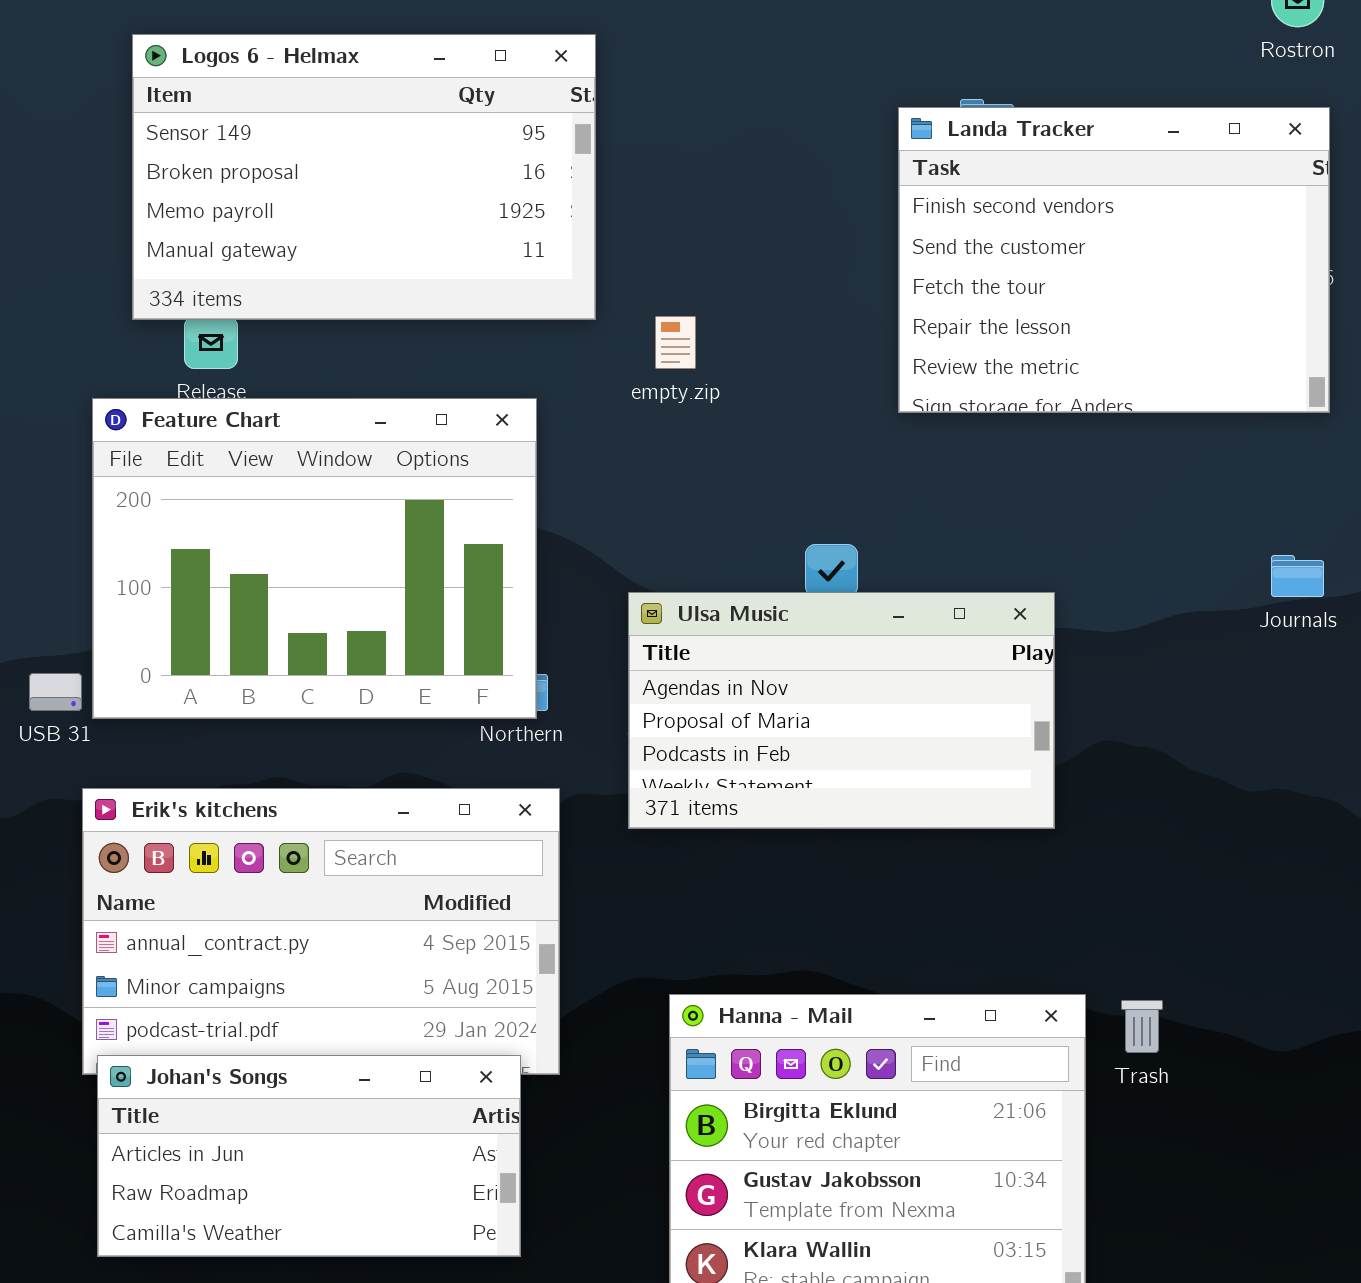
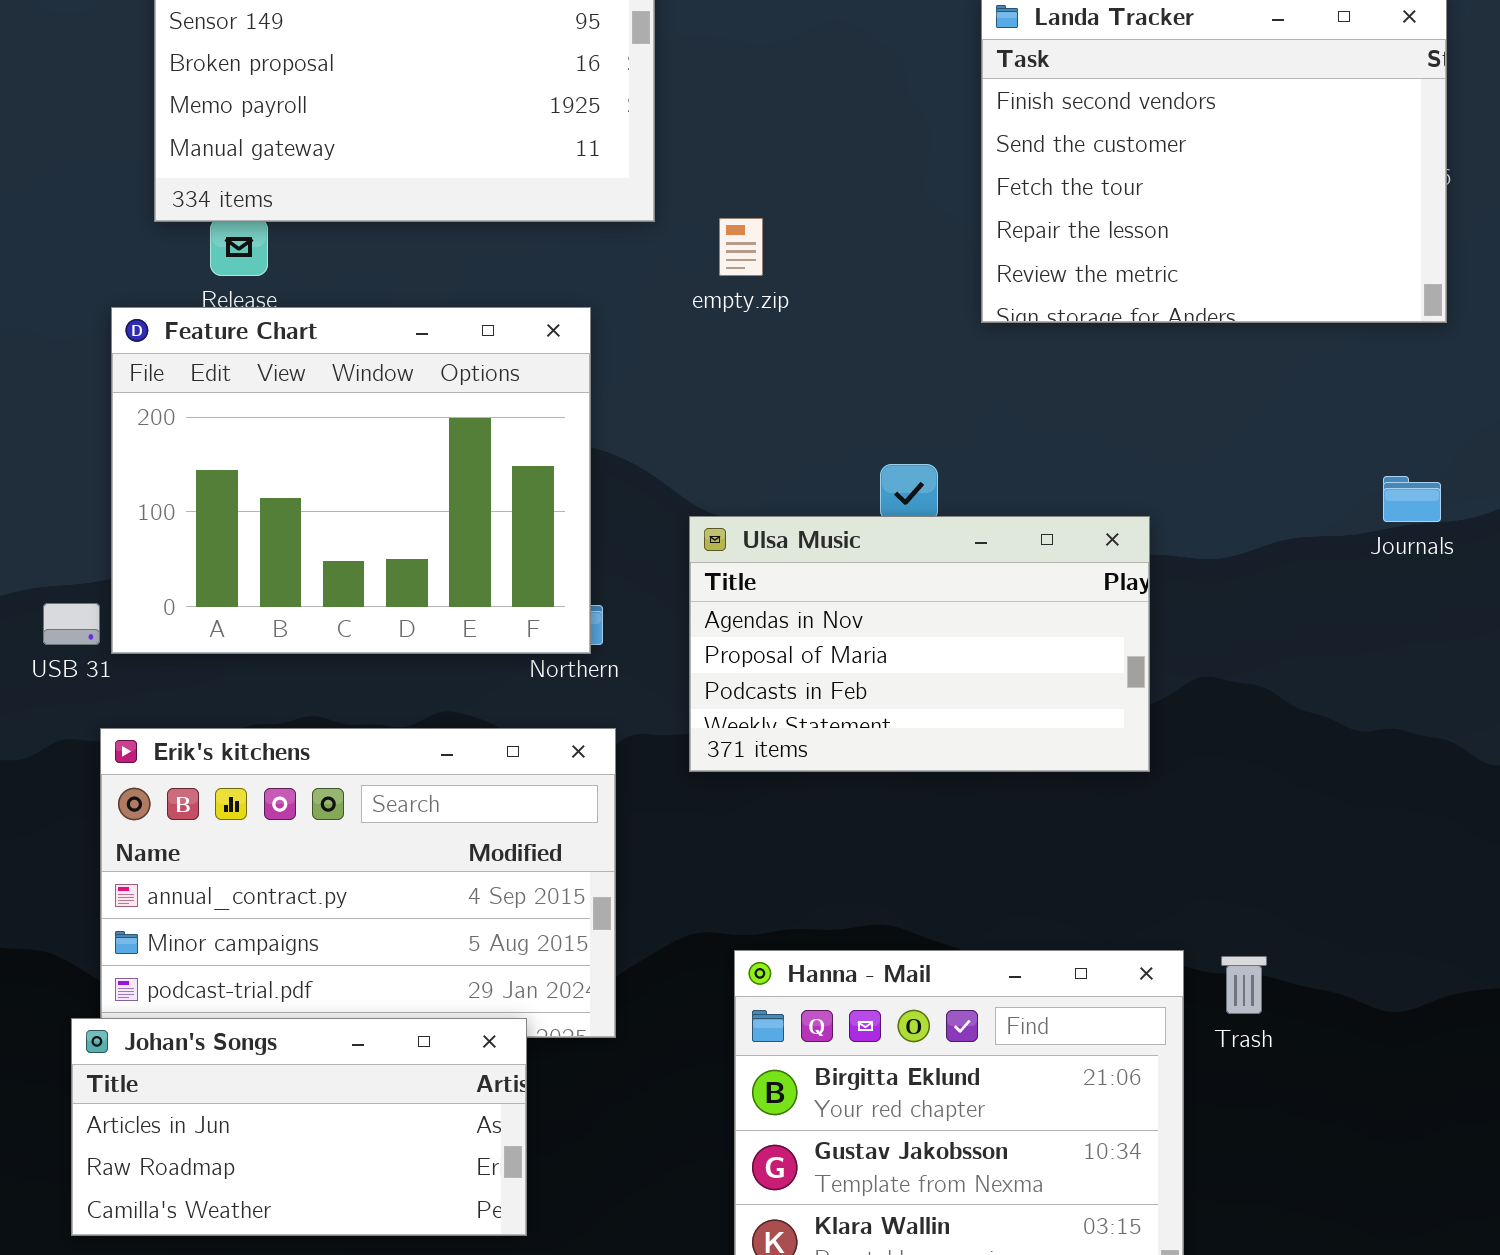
Johan's Songs: [97,1055,521,1257] -> [71,1018,527,1236], moved

